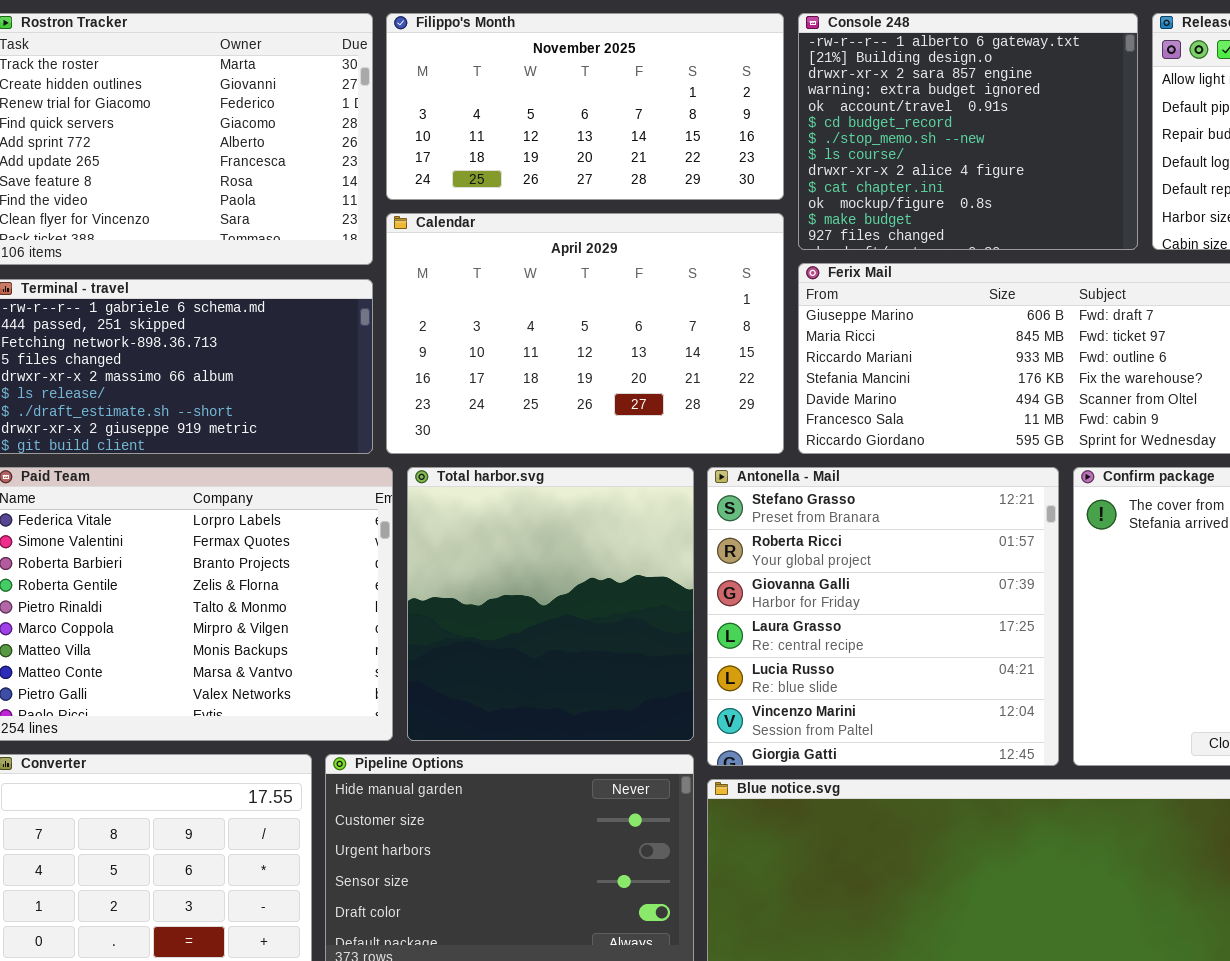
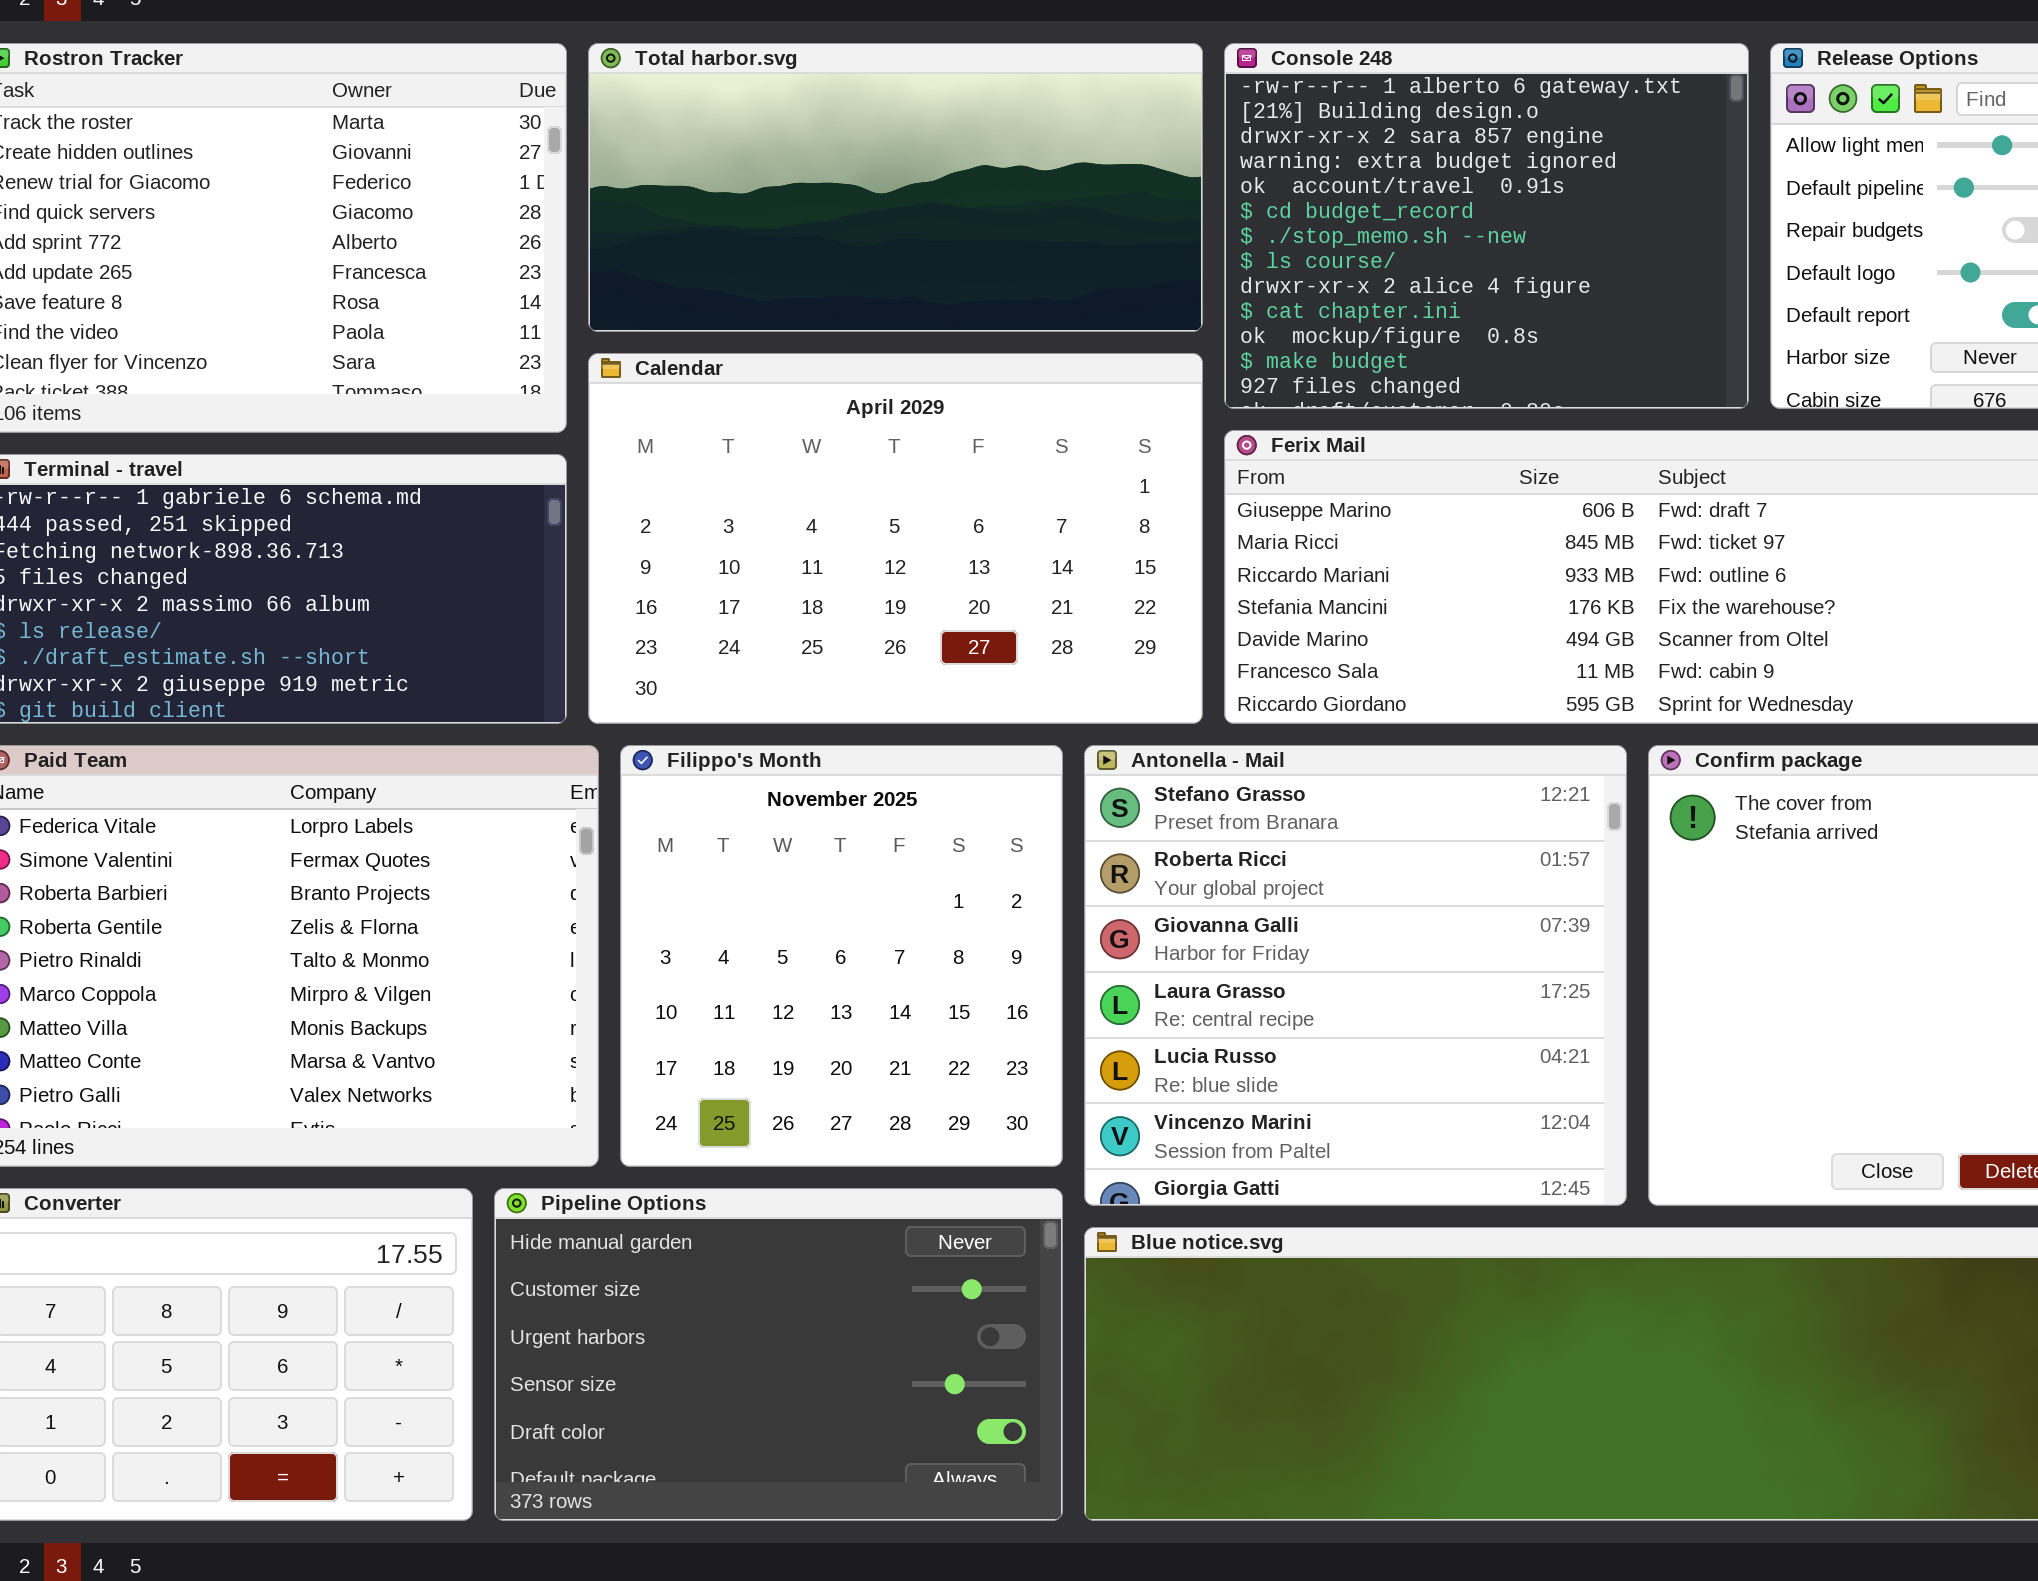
Filippo's Month: [386,13,784,200] -> [620,745,1063,1167], moved, resized
Total harbor.svg: [407,467,694,741] -> [588,43,1203,332], moved, resized

